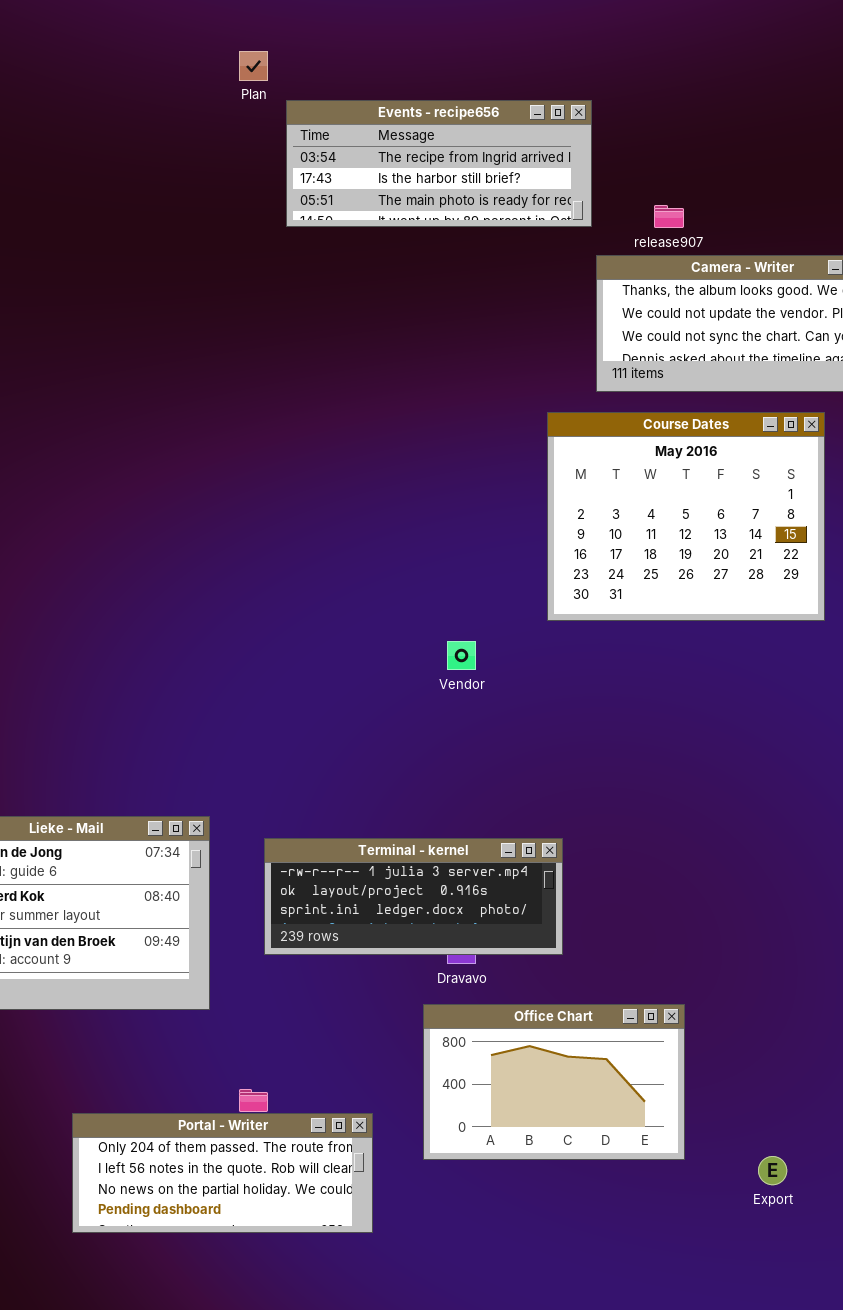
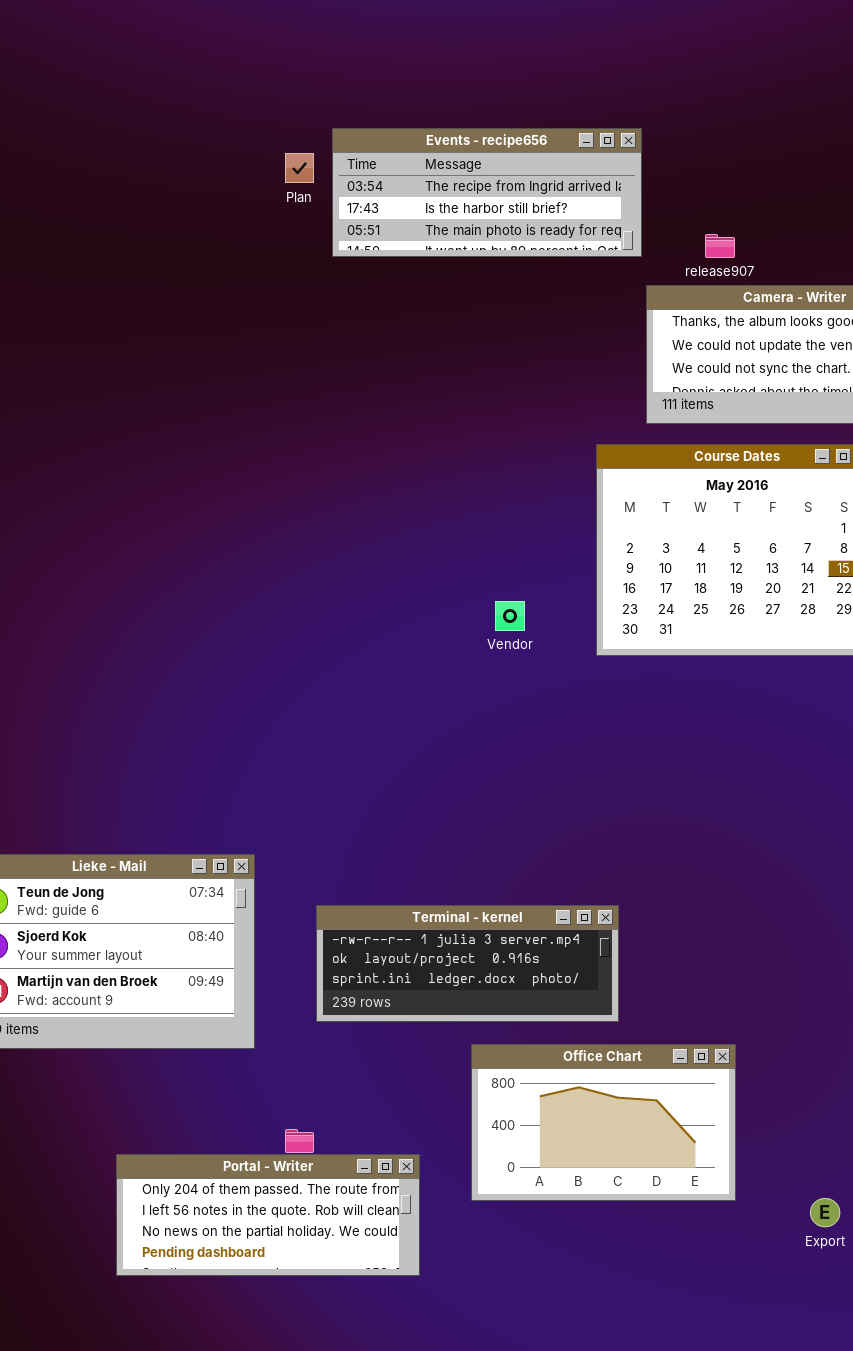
Plan: [239,51,268,81] -> [285,153,314,183], moved
Vendor: [447,641,476,670] -> [495,601,525,631], moved
Terminal - kernel: [264,838,563,955] -> [316,905,619,1022], moved

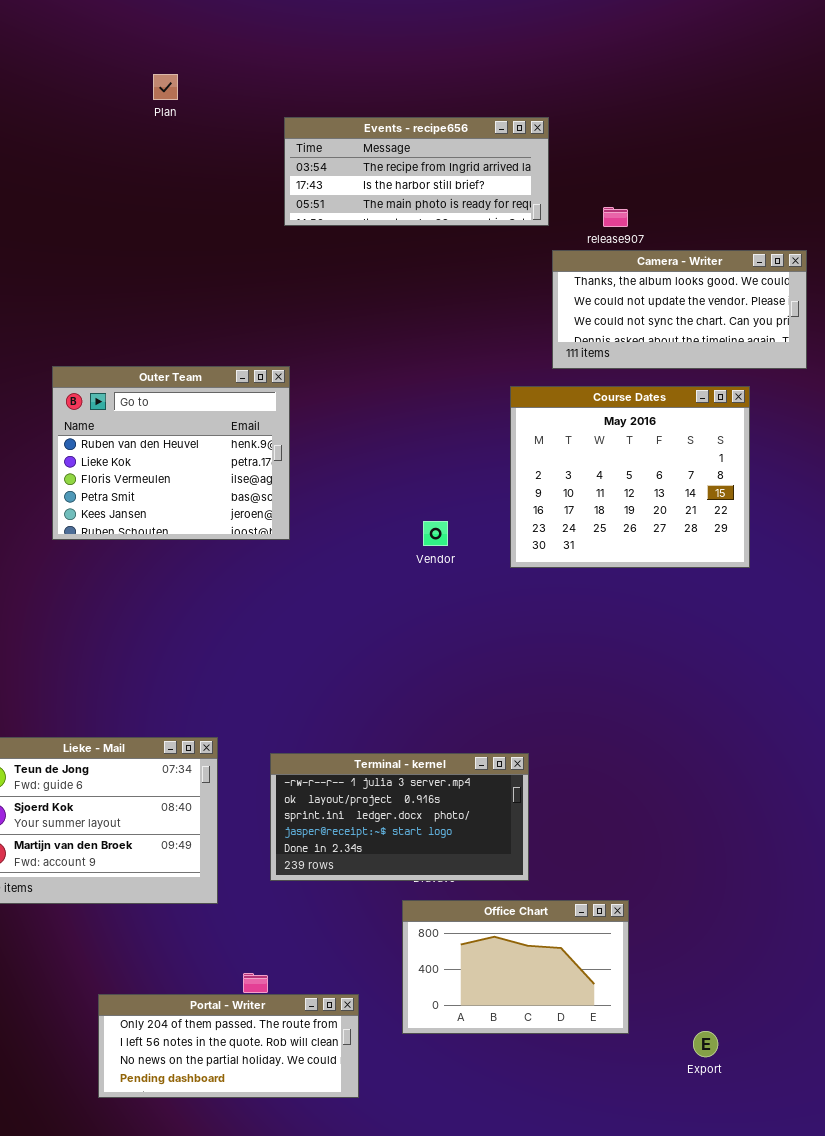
Plan: [285,153,314,183] -> [153,74,178,100], moved
Outer Team: none -> [52,366,290,540], opened
Terminal - kernel: [316,905,619,1022] -> [270,753,529,881], resized

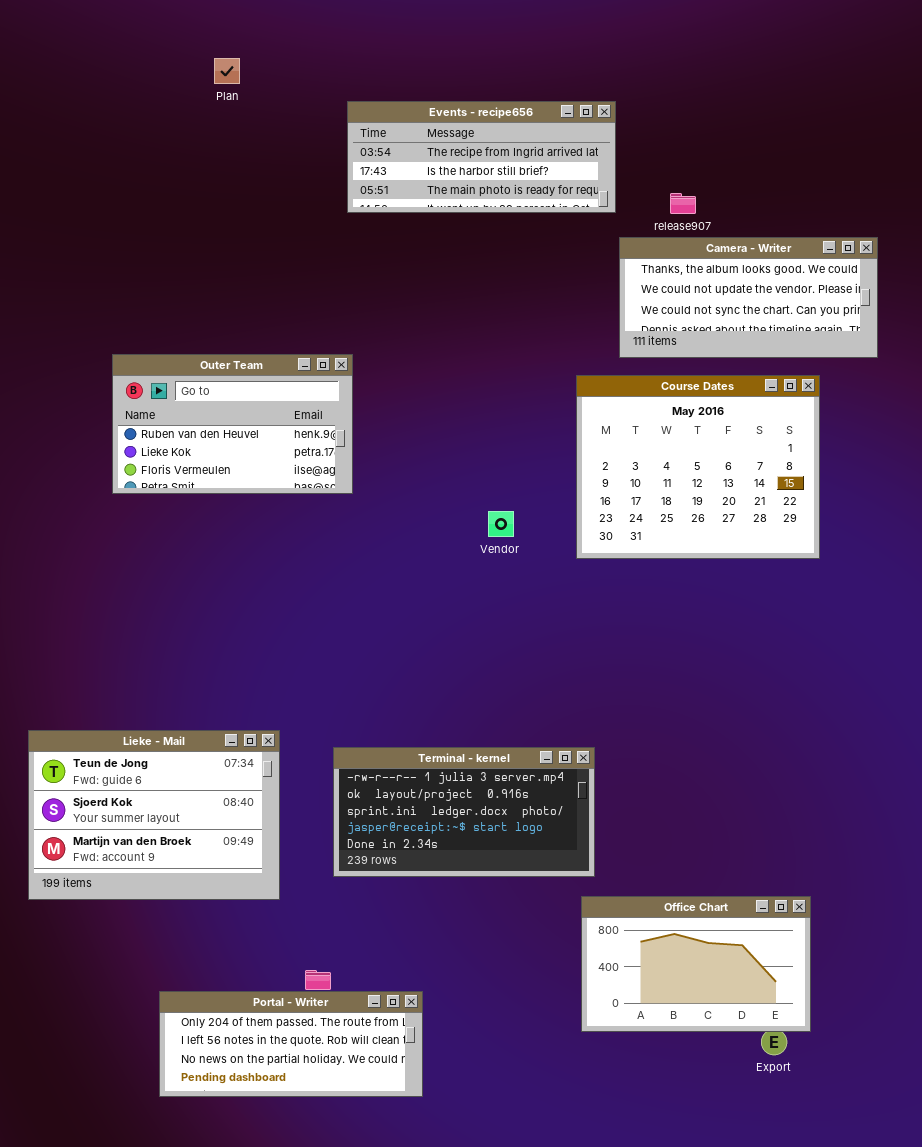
Outer Team: [52,366,290,540] -> [112,354,353,494], resized
Office Chart: [402,900,629,1034] -> [581,896,811,1032], moved

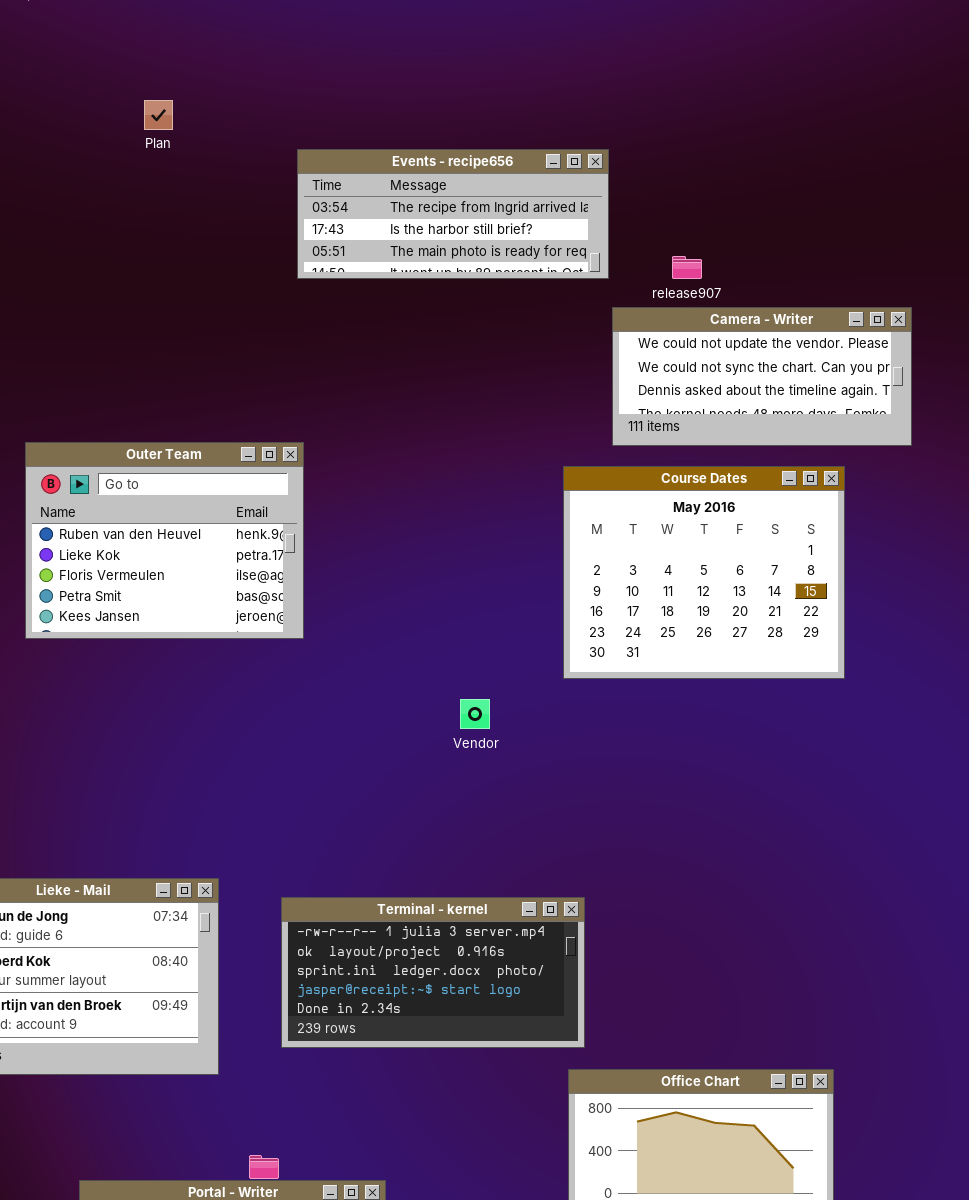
Camera - Writer: [619,237,878,358] -> [612,307,912,446], scrolled down 1 row
Outer Team: [112,354,353,494] -> [25,442,304,639], resized
Vendor: [488,511,514,537] -> [460,699,490,729], moved

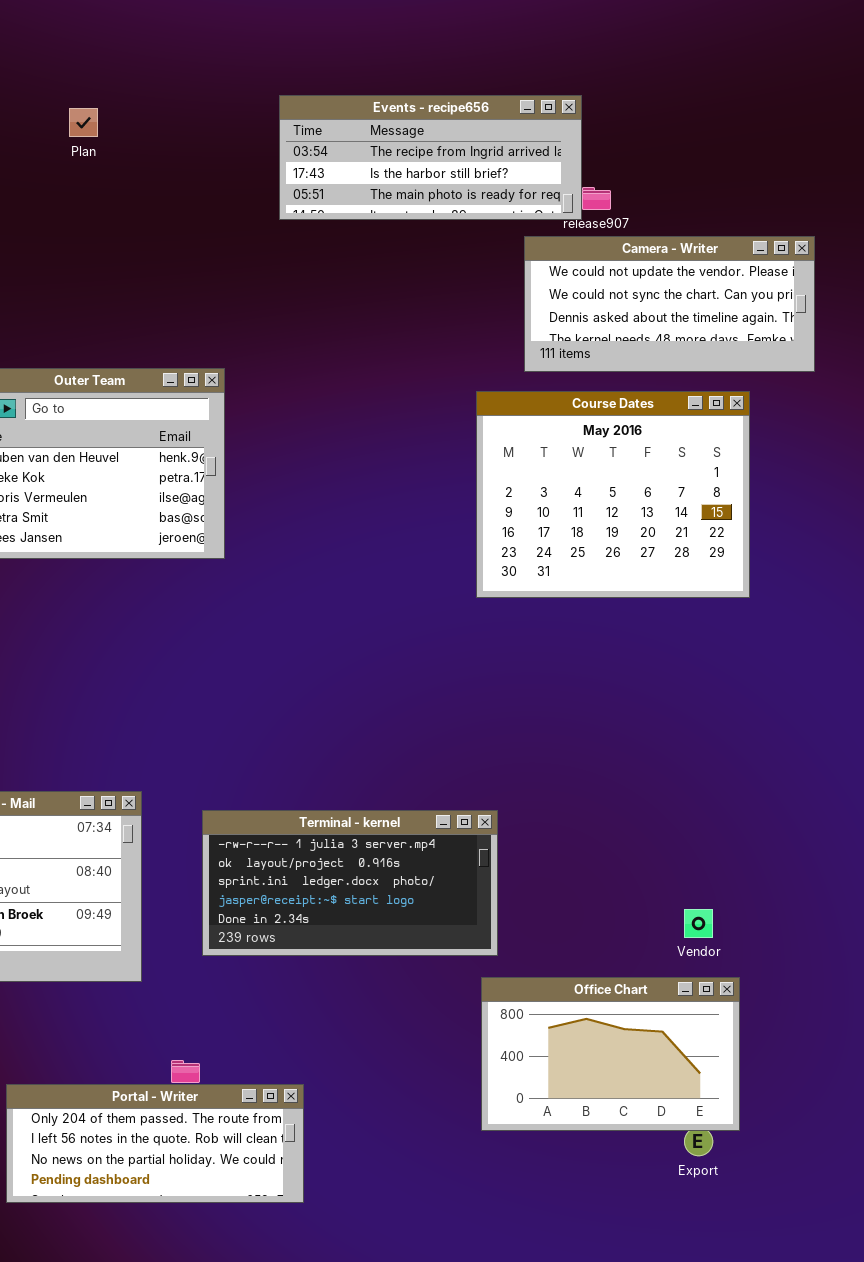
Plan: [144,100,173,130] -> [69,108,98,137], moved
Events - recipe656: [297,149,609,279] -> [279,95,582,220], moved
Vendor: [460,699,490,729] -> [684,909,713,938], moved

